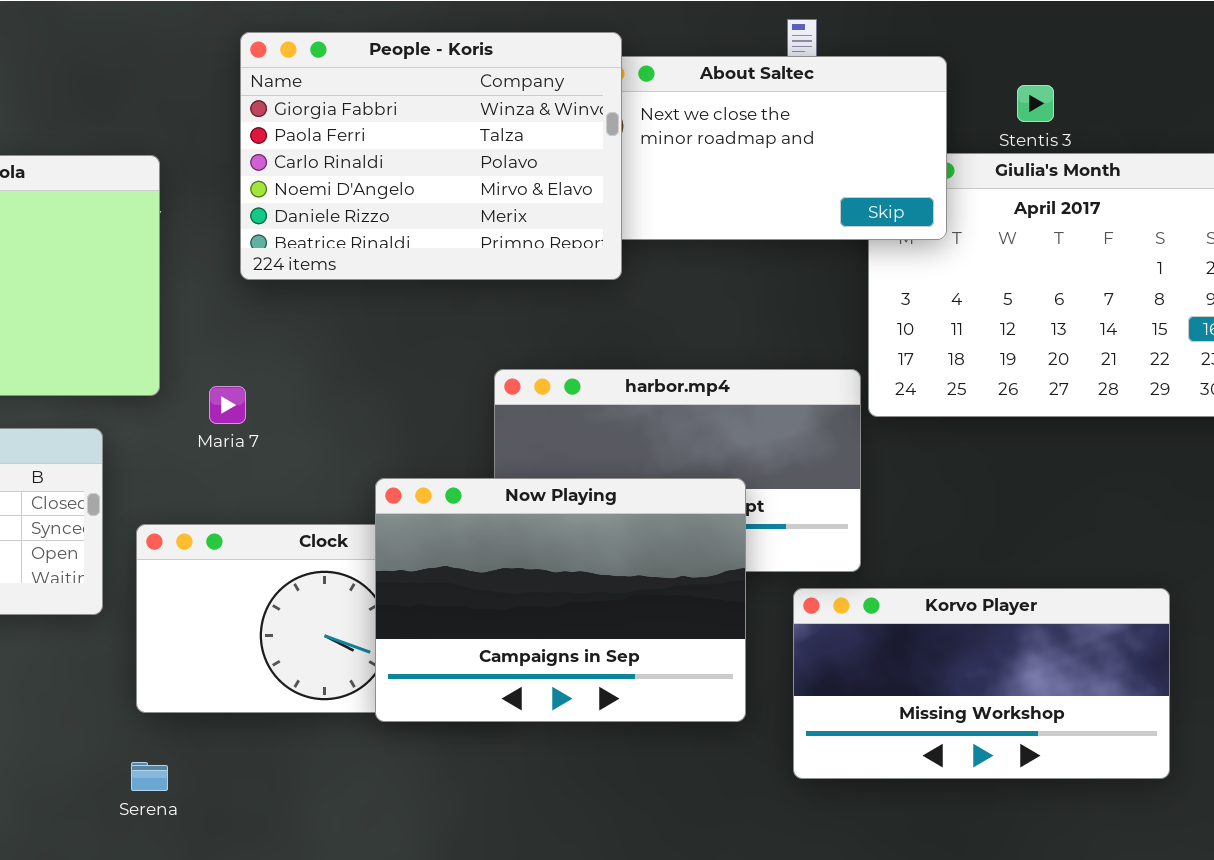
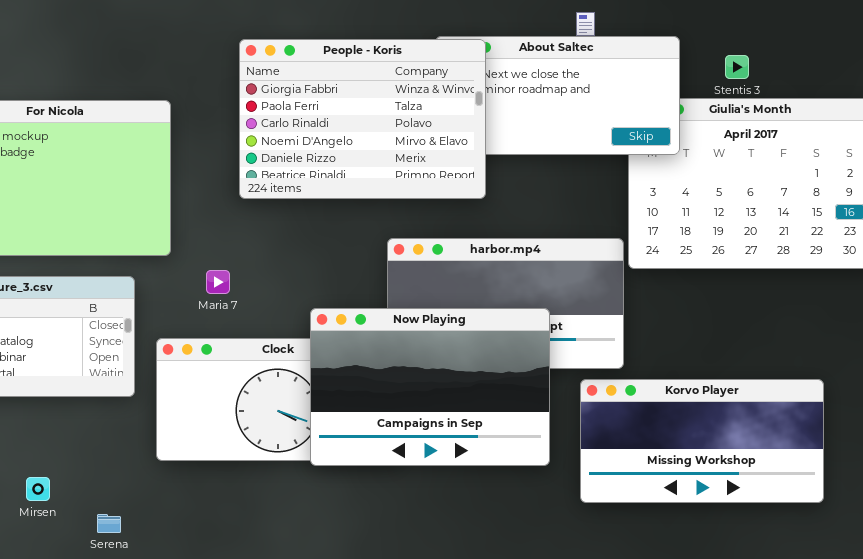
People - Koris: [240,32,622,280] -> [239,39,486,199], moved
Maria 7: [209,386,246,424] -> [206,270,230,294], moved
Serena: [131,762,168,791] -> [97,514,121,533], moved

